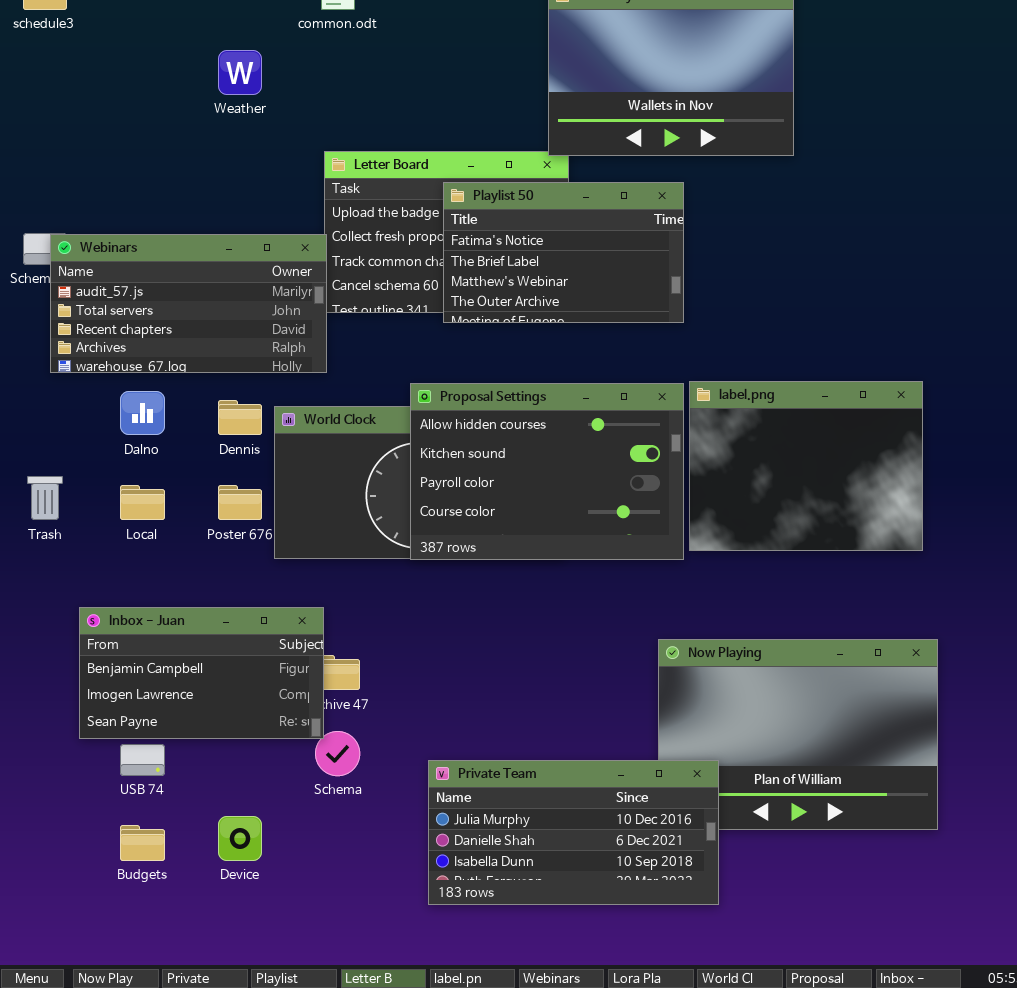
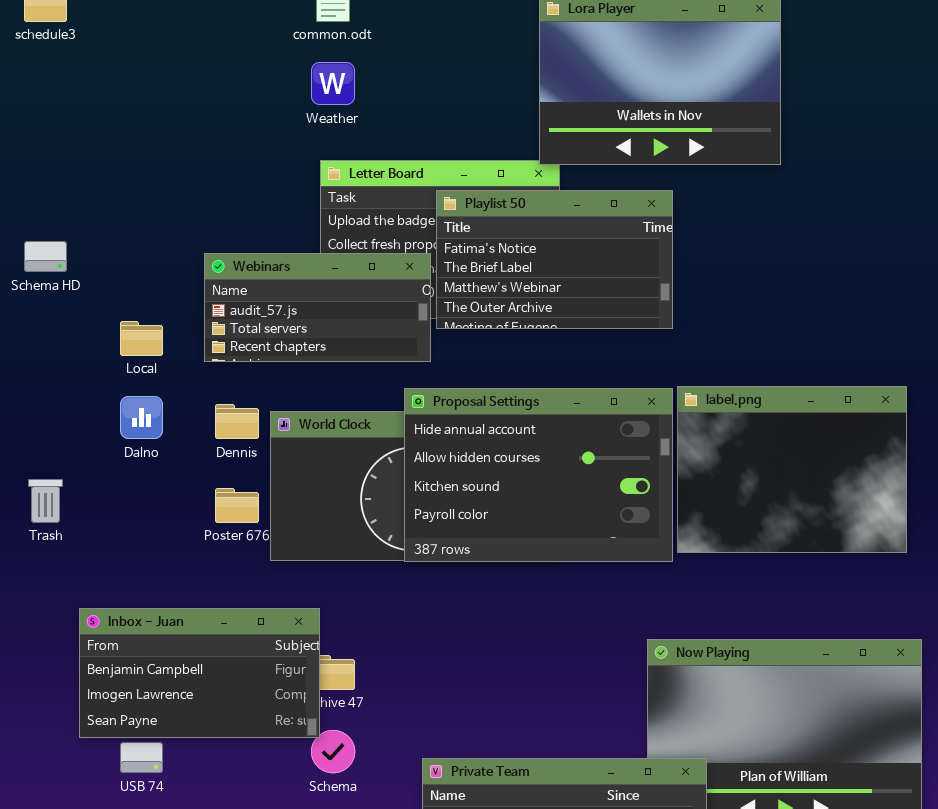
Weather: [218,50,262,95] -> [311,62,355,105], moved
Webinars: [50,234,327,373] -> [204,253,431,362], moved, resized
Proposal Settings: [410,383,684,560] -> [404,388,673,562], scrolled up 1 row
Local: [120,485,165,520] -> [120,321,163,356], moved

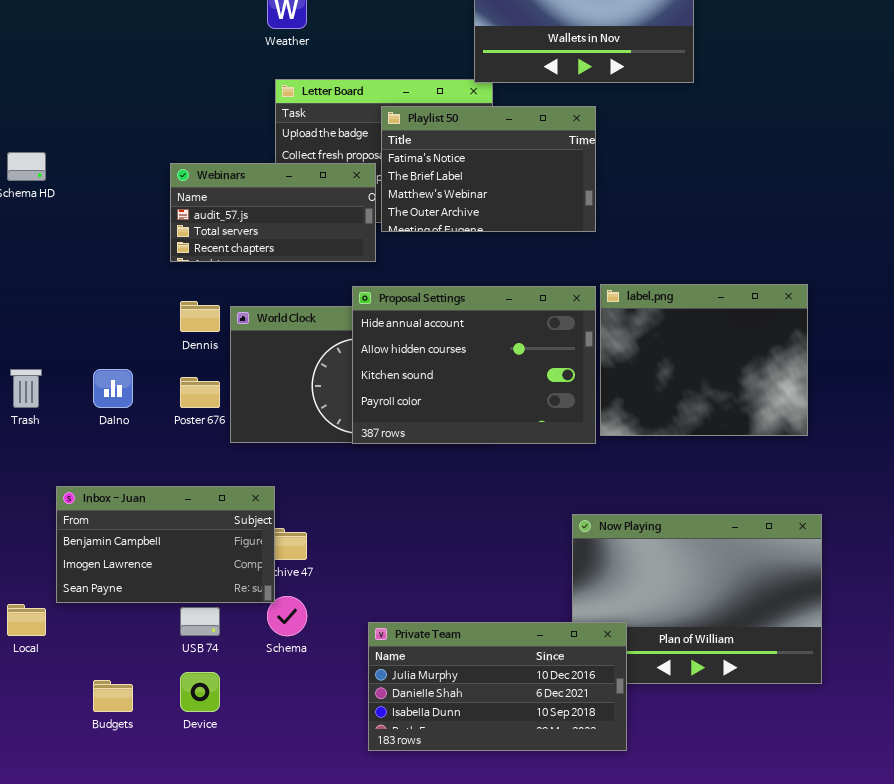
Local: [120,321,163,356] -> [7,604,46,636], moved
Dalno: [120,396,163,439] -> [93,369,133,408], moved
USB 74: [120,742,163,773] -> [180,607,220,636], moved

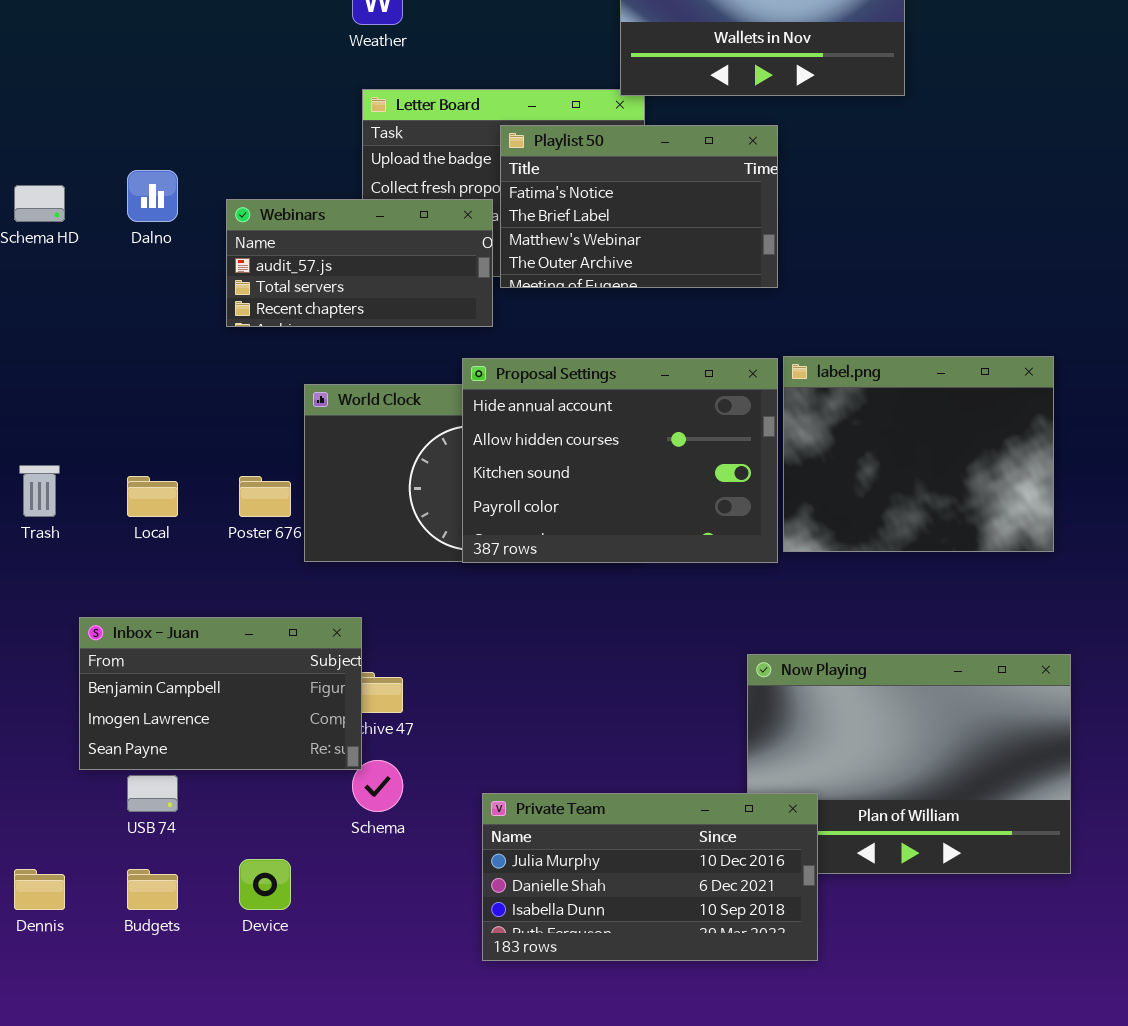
Dennis: [180,301,220,332] -> [14,869,65,910], moved
Dalno: [93,369,133,408] -> [127,170,178,222], moved
Local: [7,604,46,636] -> [127,476,178,517], moved
USB 74: [180,607,220,636] -> [127,775,178,812], moved

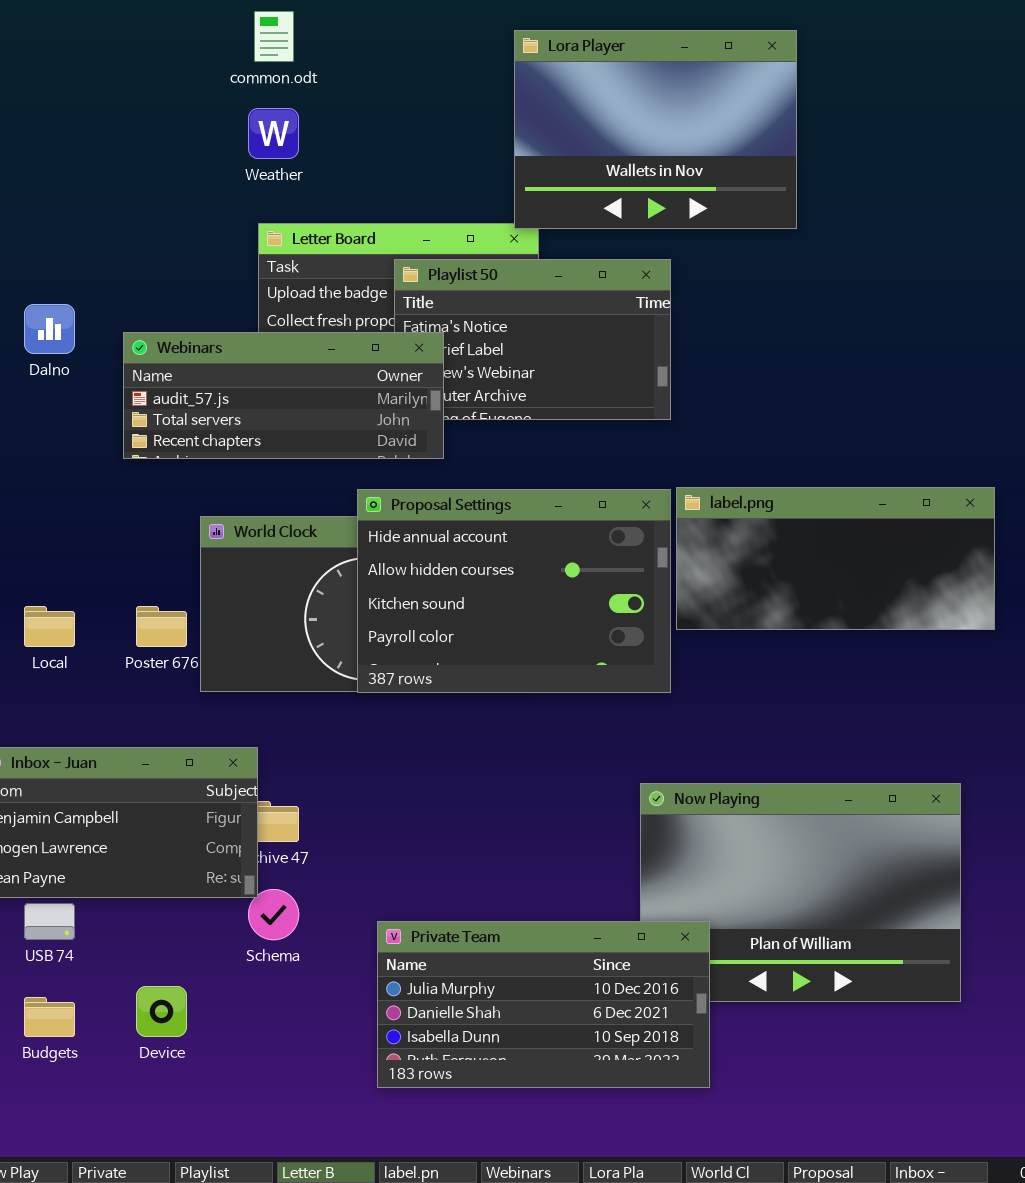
Webinars: [226,199,493,327] -> [123,332,444,459], resized
label.png: [783,356,1054,552] -> [676,487,995,630], resized

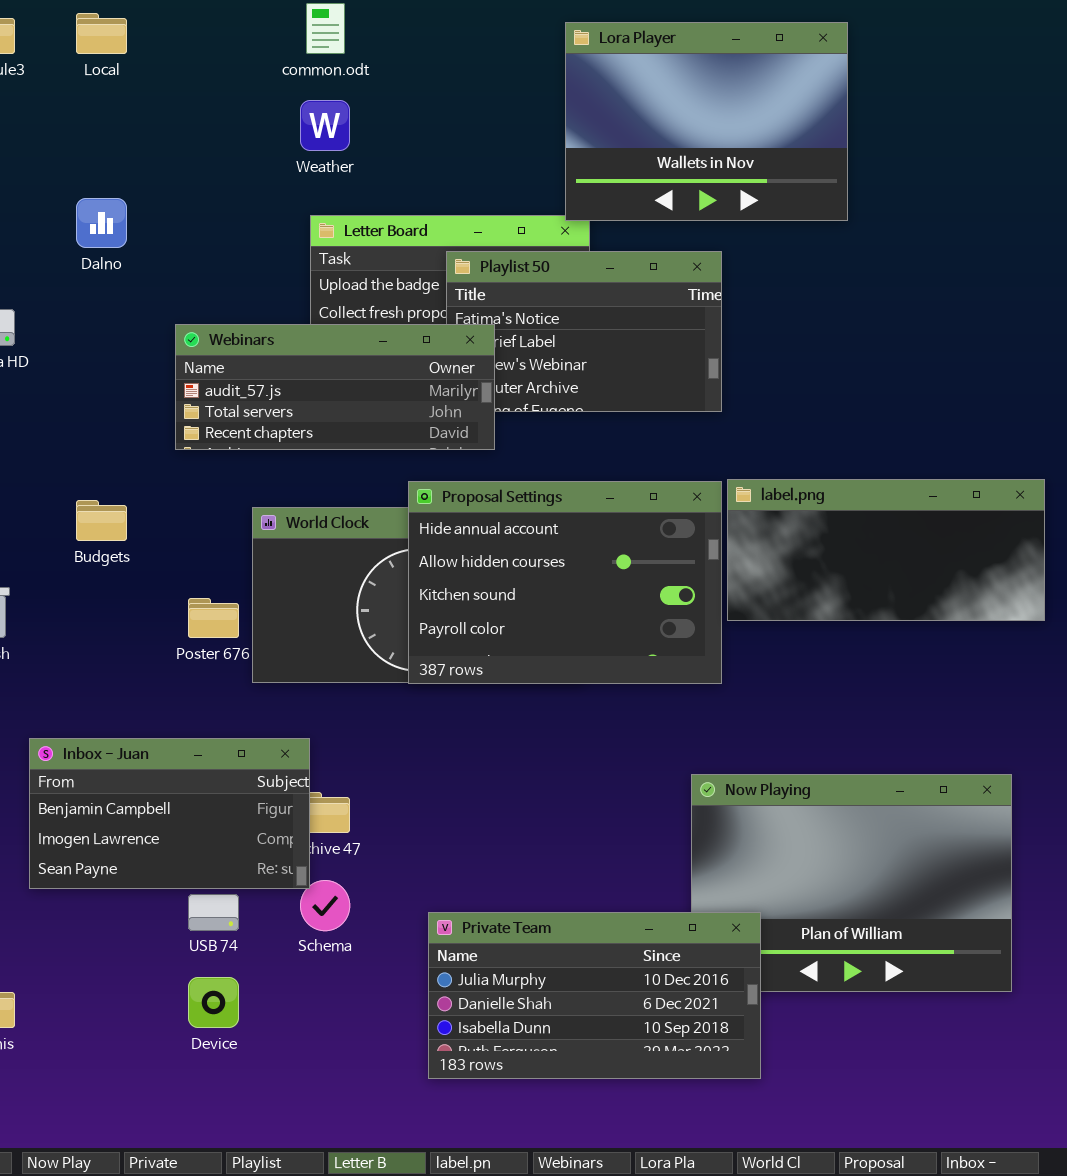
Dalno: [24,304,75,354] -> [76,198,127,248], moved
Local: [24,606,75,647] -> [76,13,127,54], moved
USB 74: [24,903,75,940] -> [188,894,239,931], moved
Budgets: [24,997,75,1037] -> [76,500,127,541], moved

